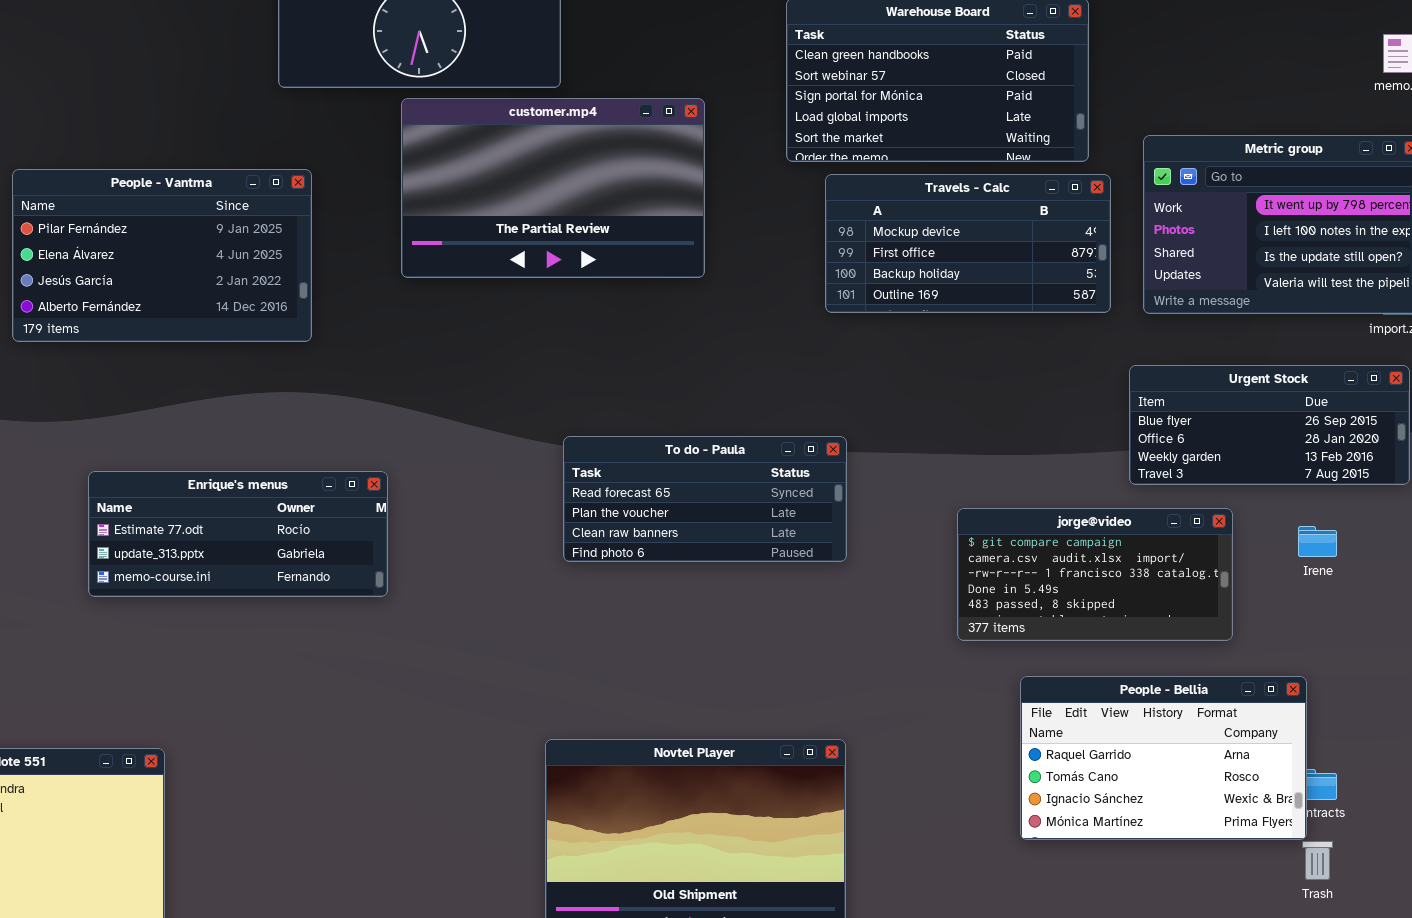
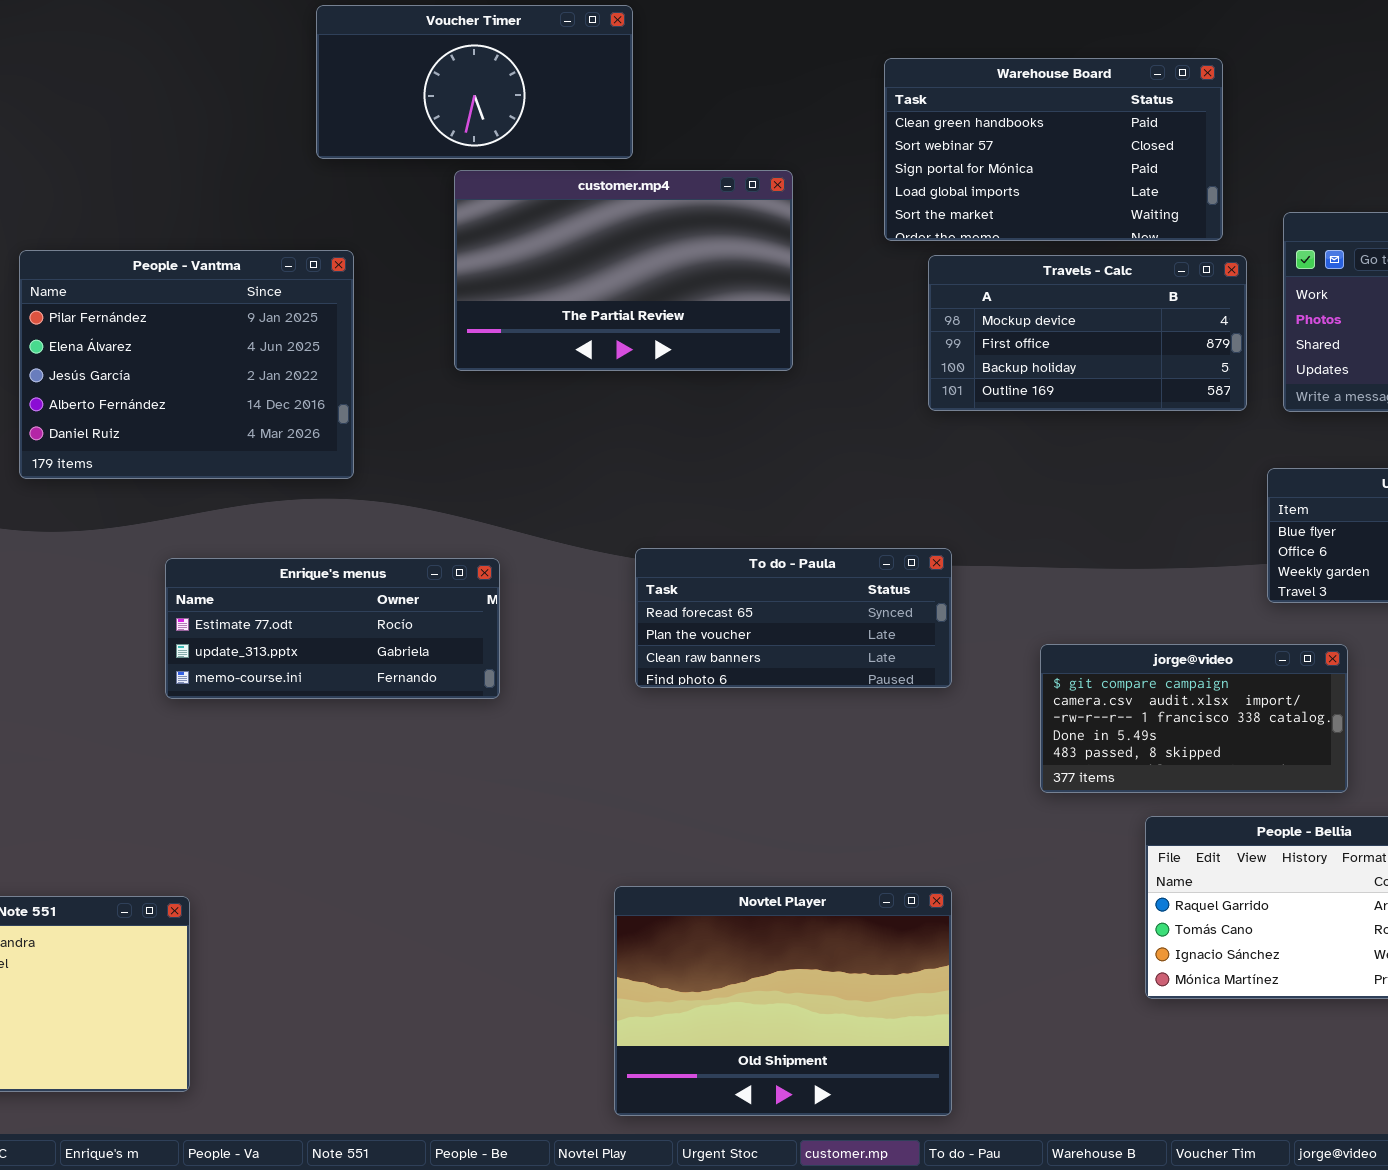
People - Vantma: [12,169,312,342] -> [19,250,354,479], resized
Enrique's menus: [88,471,388,597] -> [165,558,500,699], moved
jorge@video: [957,508,1233,641] -> [1040,644,1348,793], moved

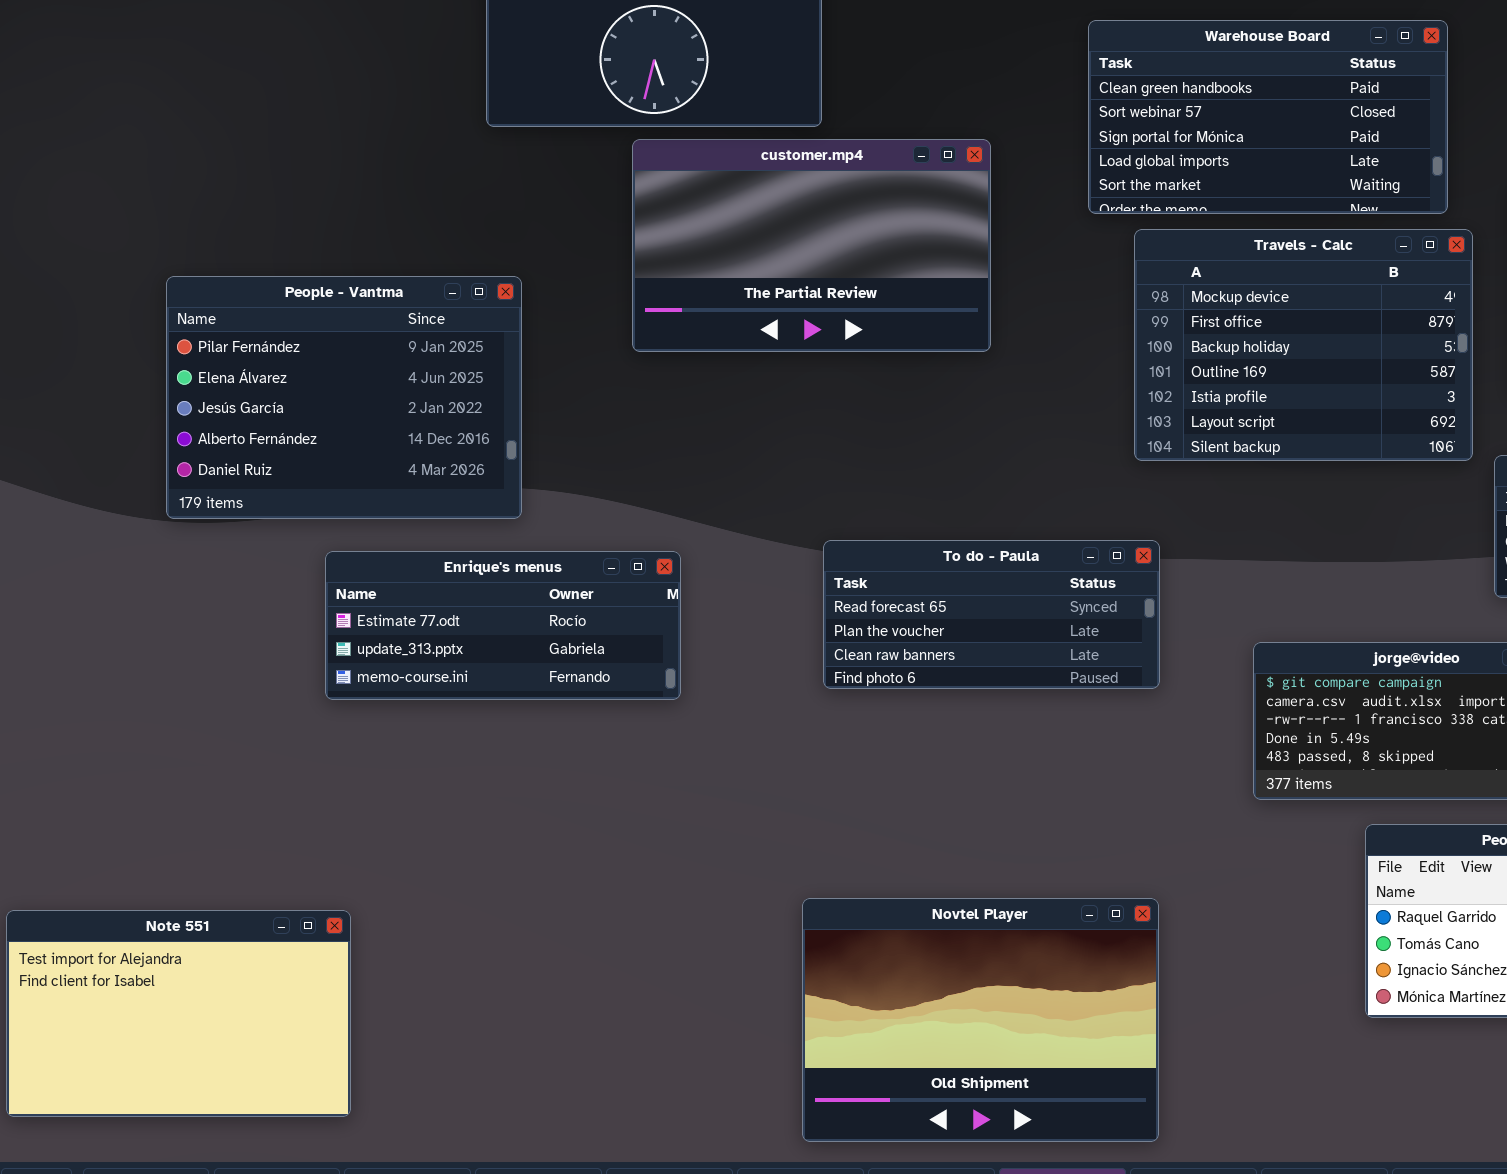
People - Vantma: [19,250,354,479] -> [166,276,522,519], moved
Travels - Calc: [928,255,1247,411] -> [1134,229,1473,461], resized

